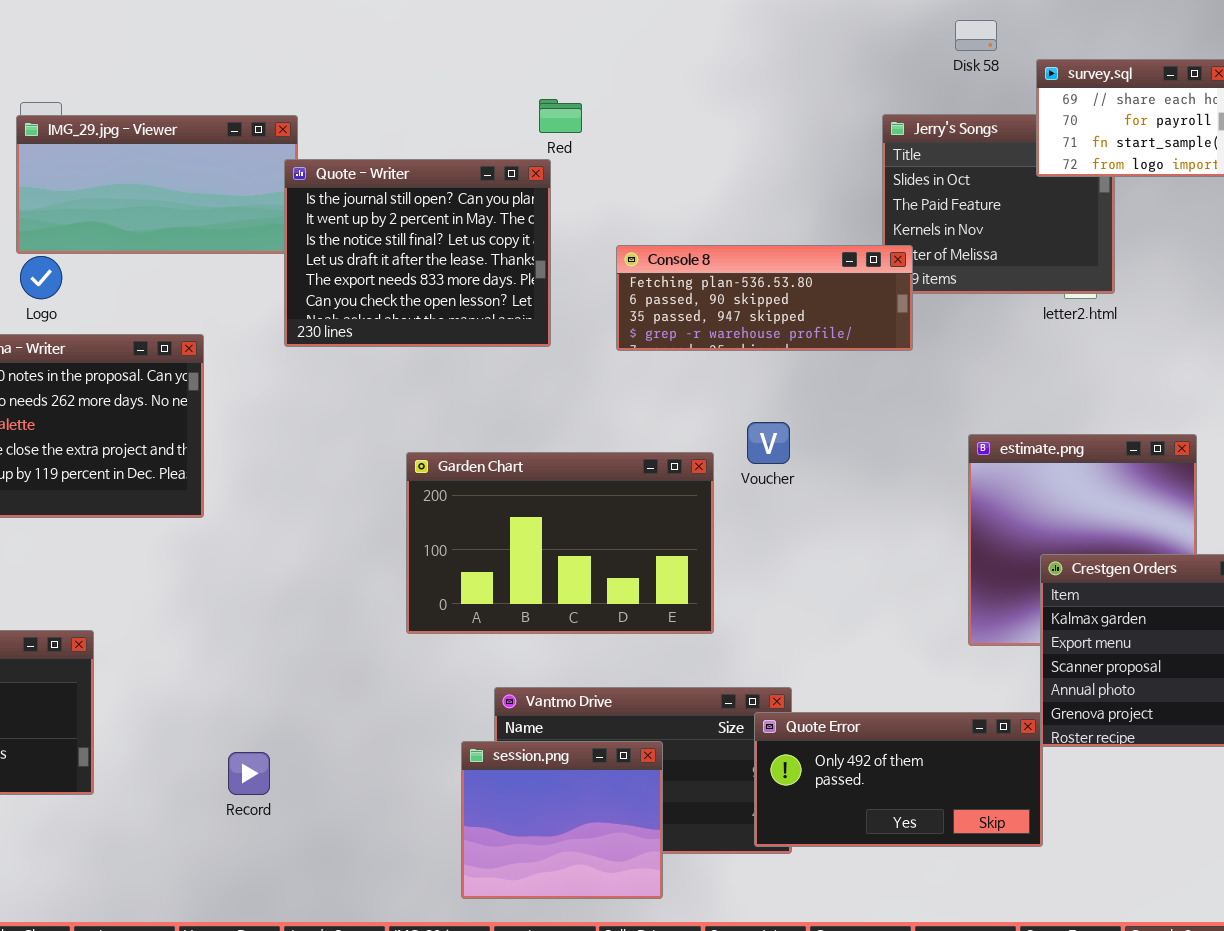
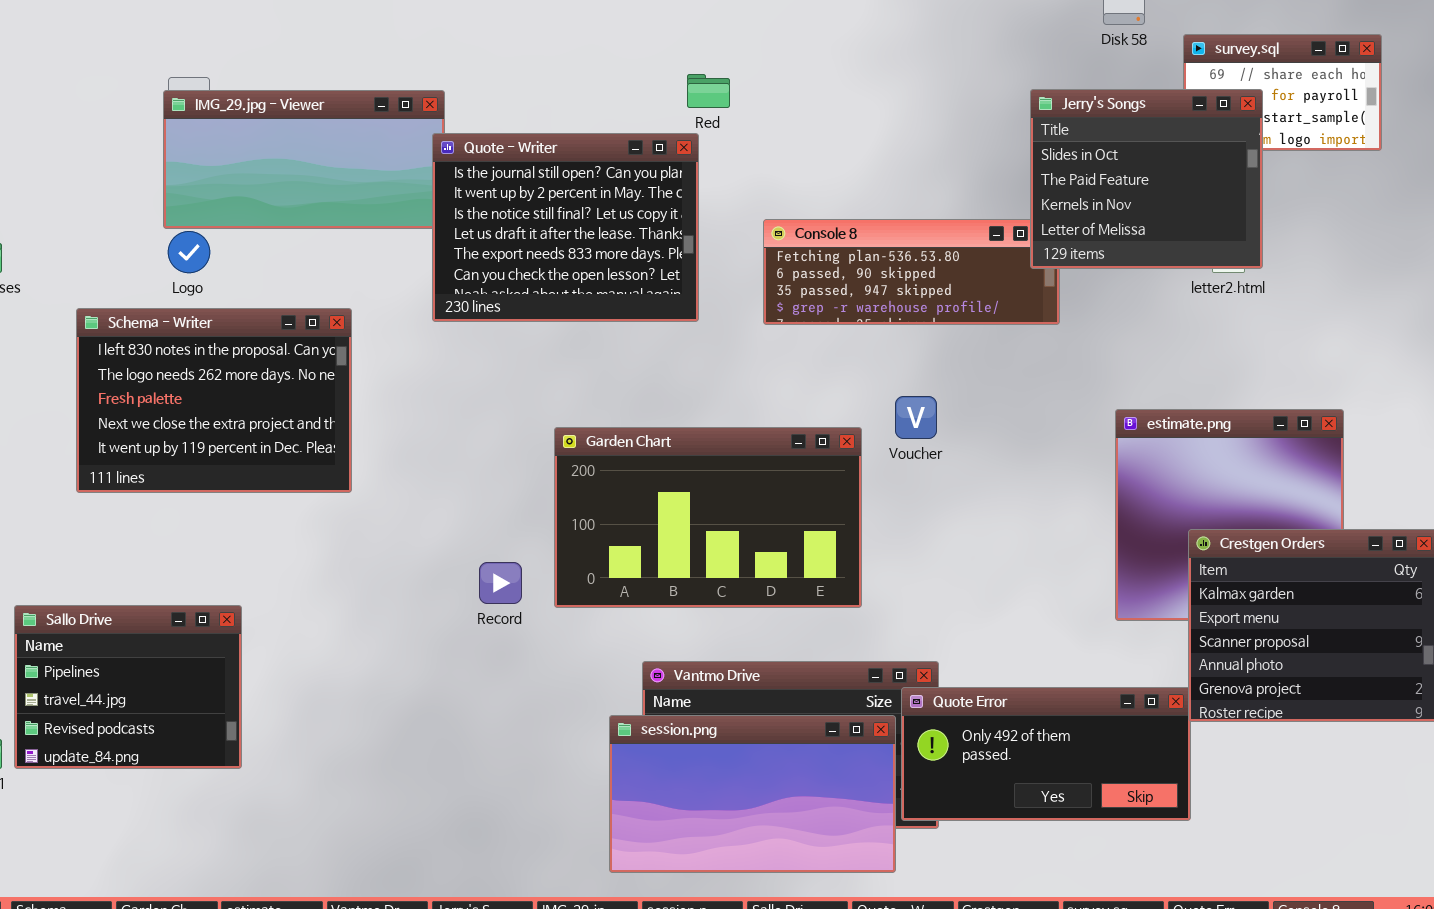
Jerry's Songs: [882,114,1115,294] -> [1030,89,1263,269], raised
session.png: [461,741,663,899] -> [609,715,896,873], resized
Record: [228,752,270,795] -> [479,562,522,604], moved

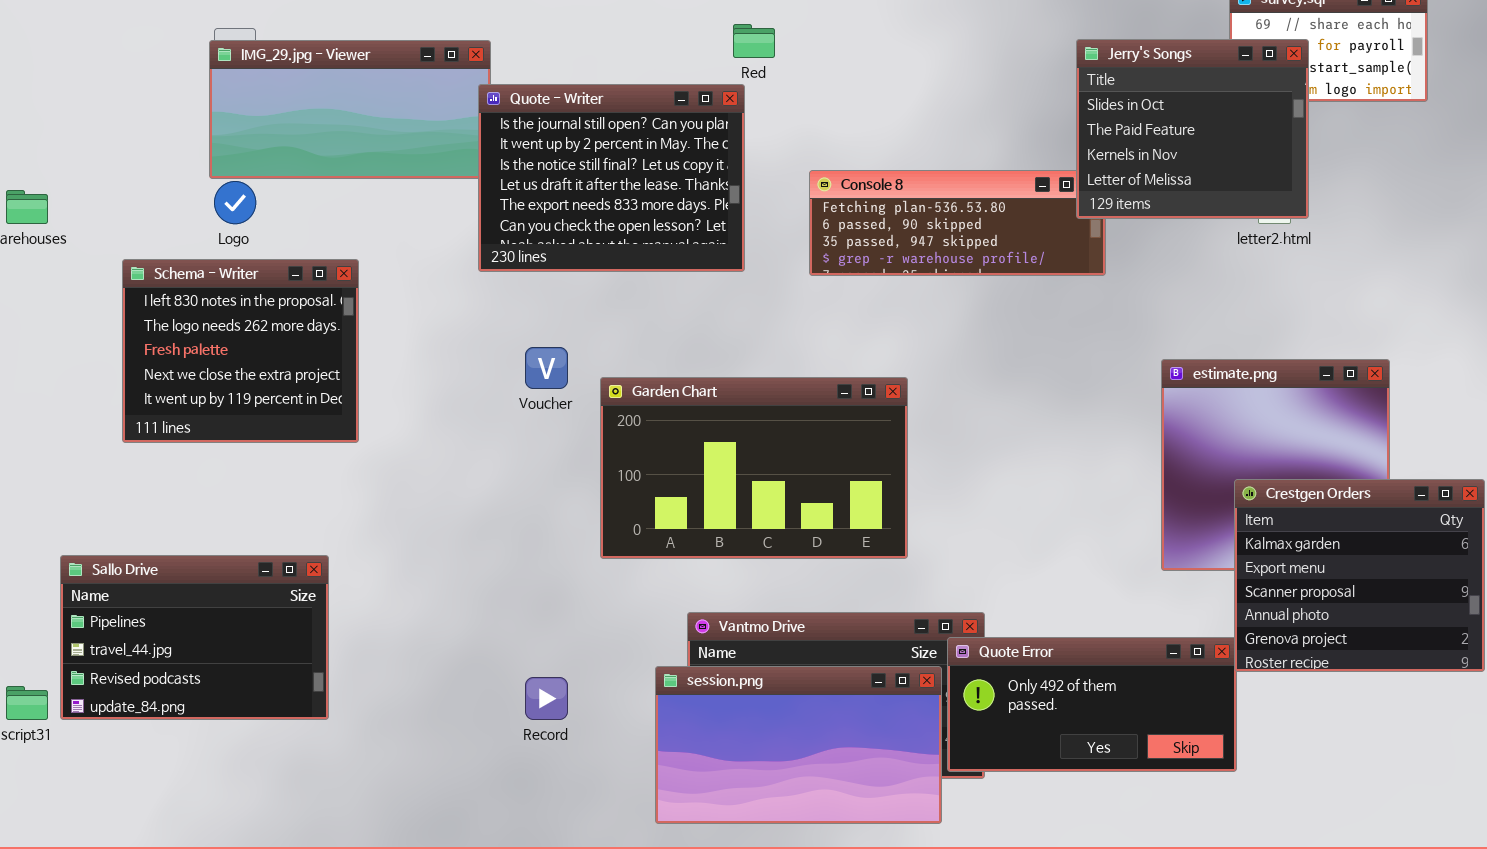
Schema - Writer: [76,308,352,493] -> [122,259,359,443], resized
Voucher: [895,396,937,439] -> [525,347,568,389], moved
Record: [479,562,522,604] -> [525,677,568,720], moved
Sallo Drive: [14,605,242,769] -> [60,555,329,720], resized

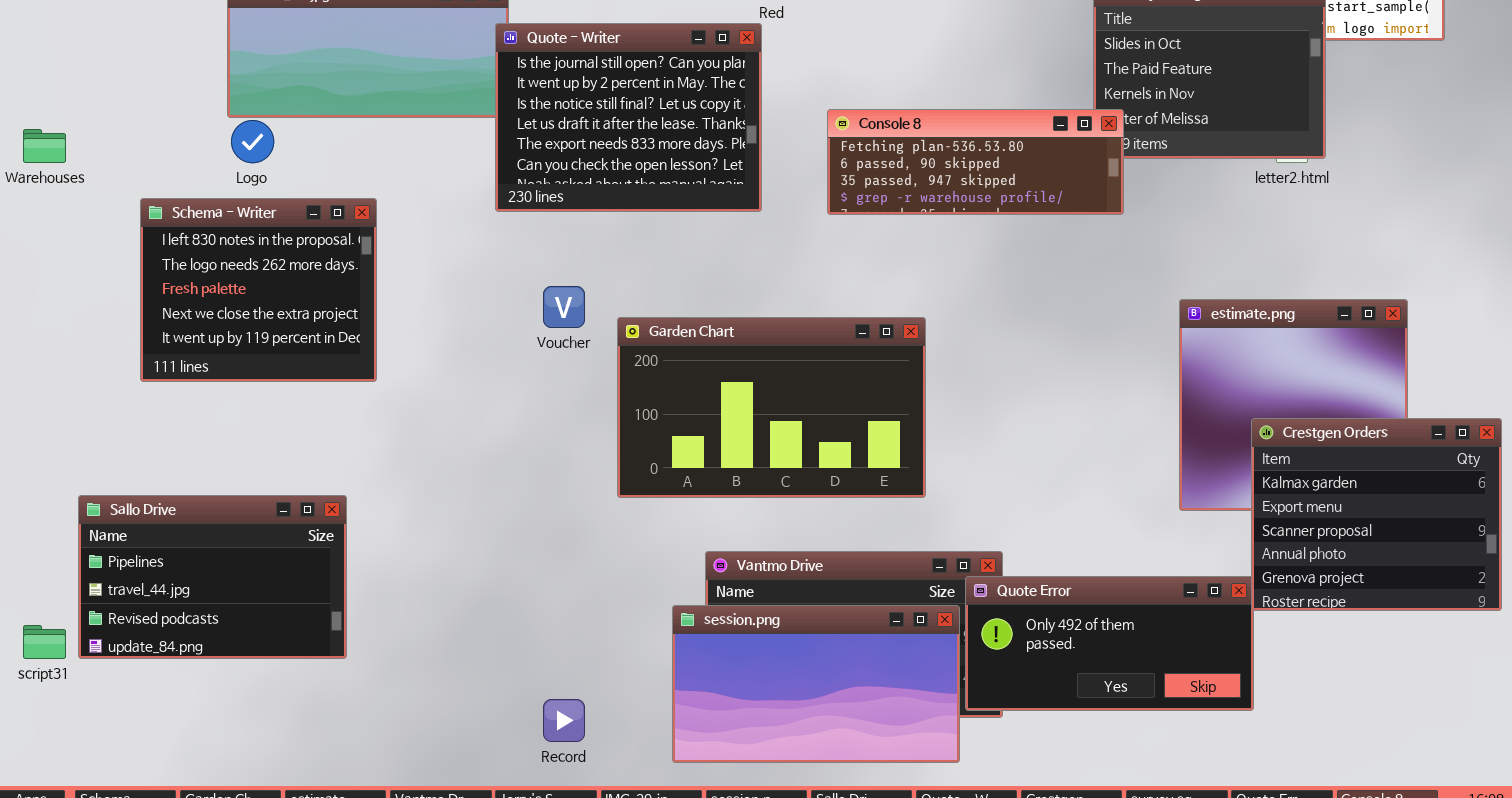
Console 8: [809,170,1106,276] -> [827,109,1124,215], raised
Record: [525,677,568,720] -> [543,699,585,742], moved

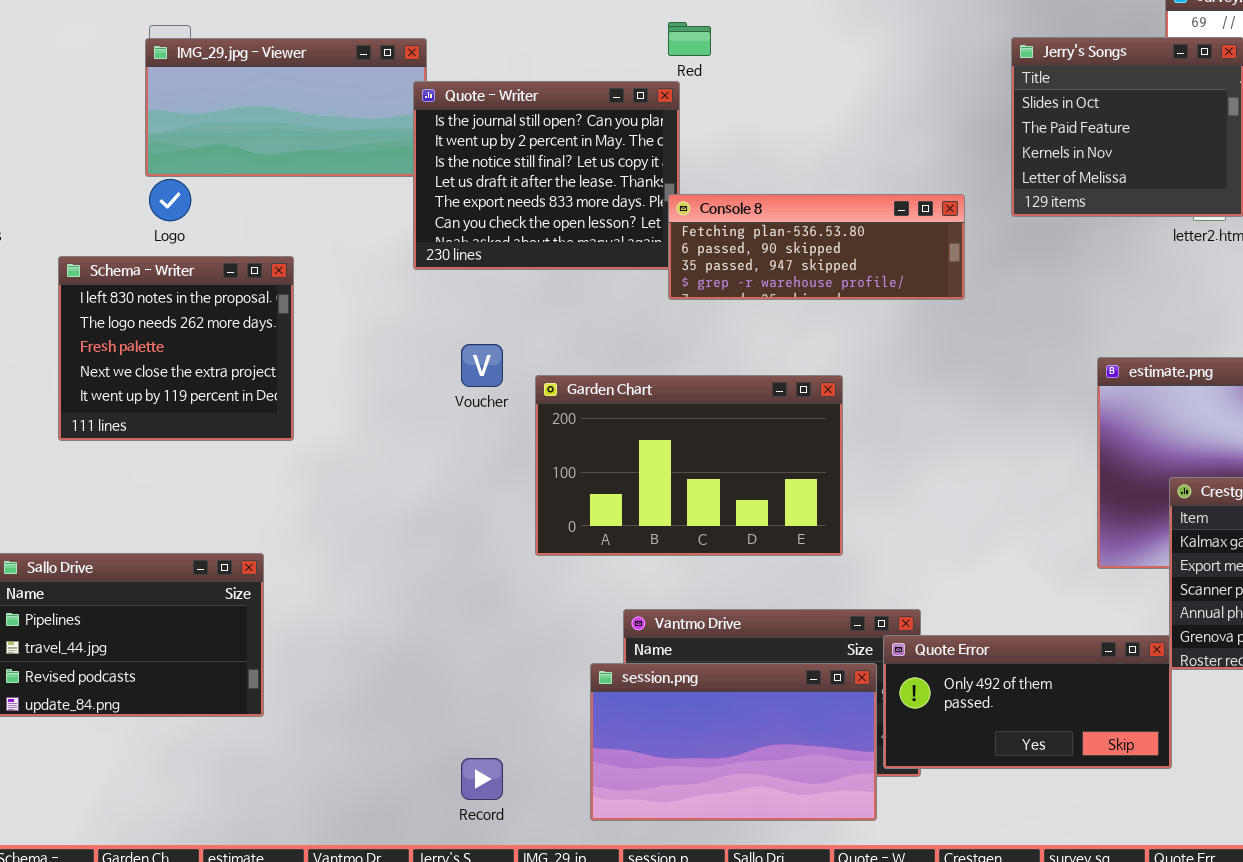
Console 8: [827,109,1124,215] -> [668,194,965,300], moved

